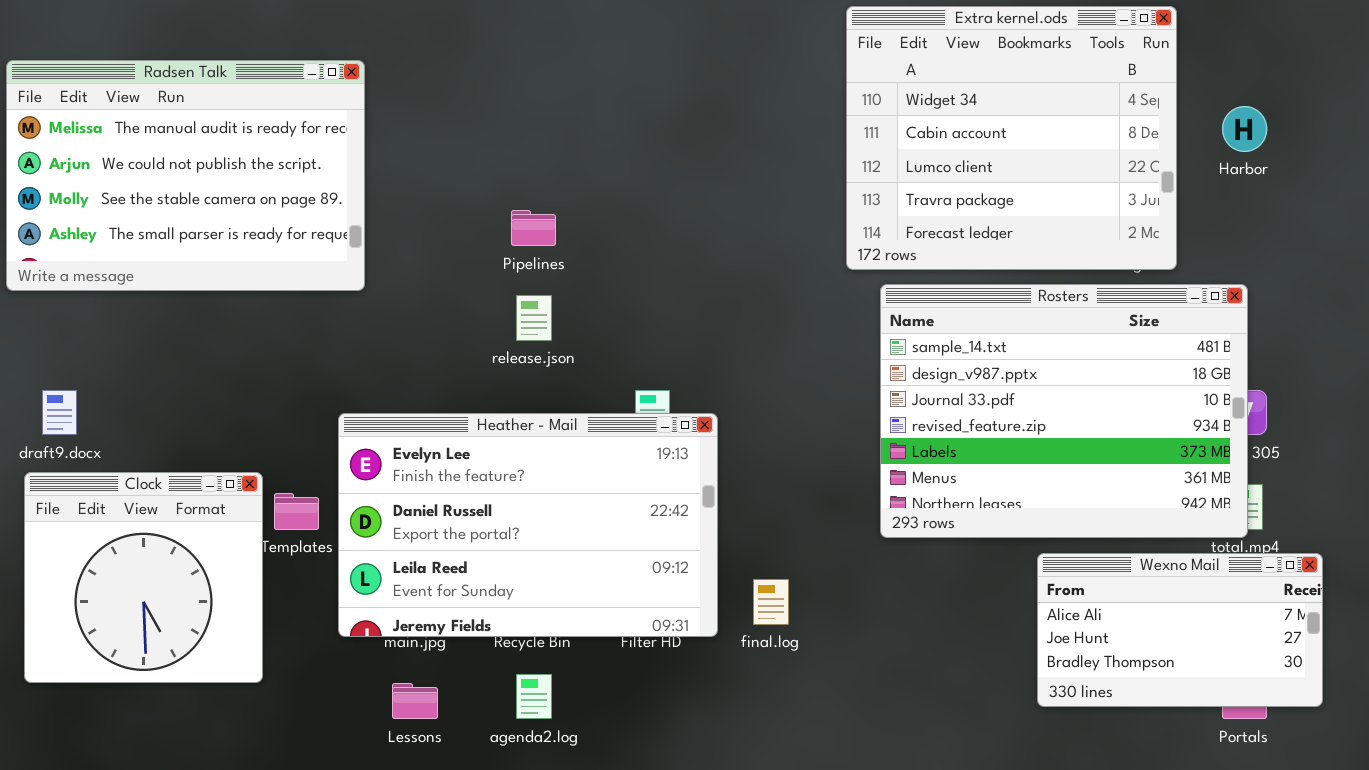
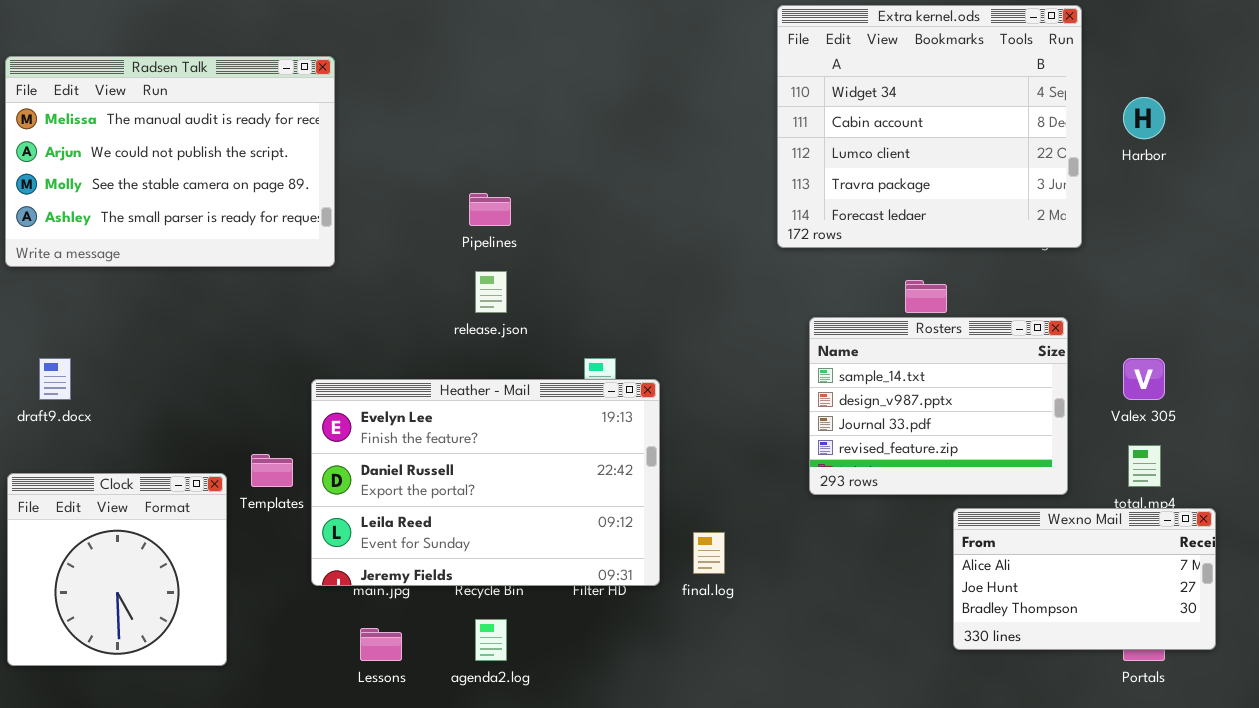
Rosters: [880,284,1248,538] -> [809,317,1068,495], resized
Clock: [24,472,263,683] -> [7,473,227,666], moved

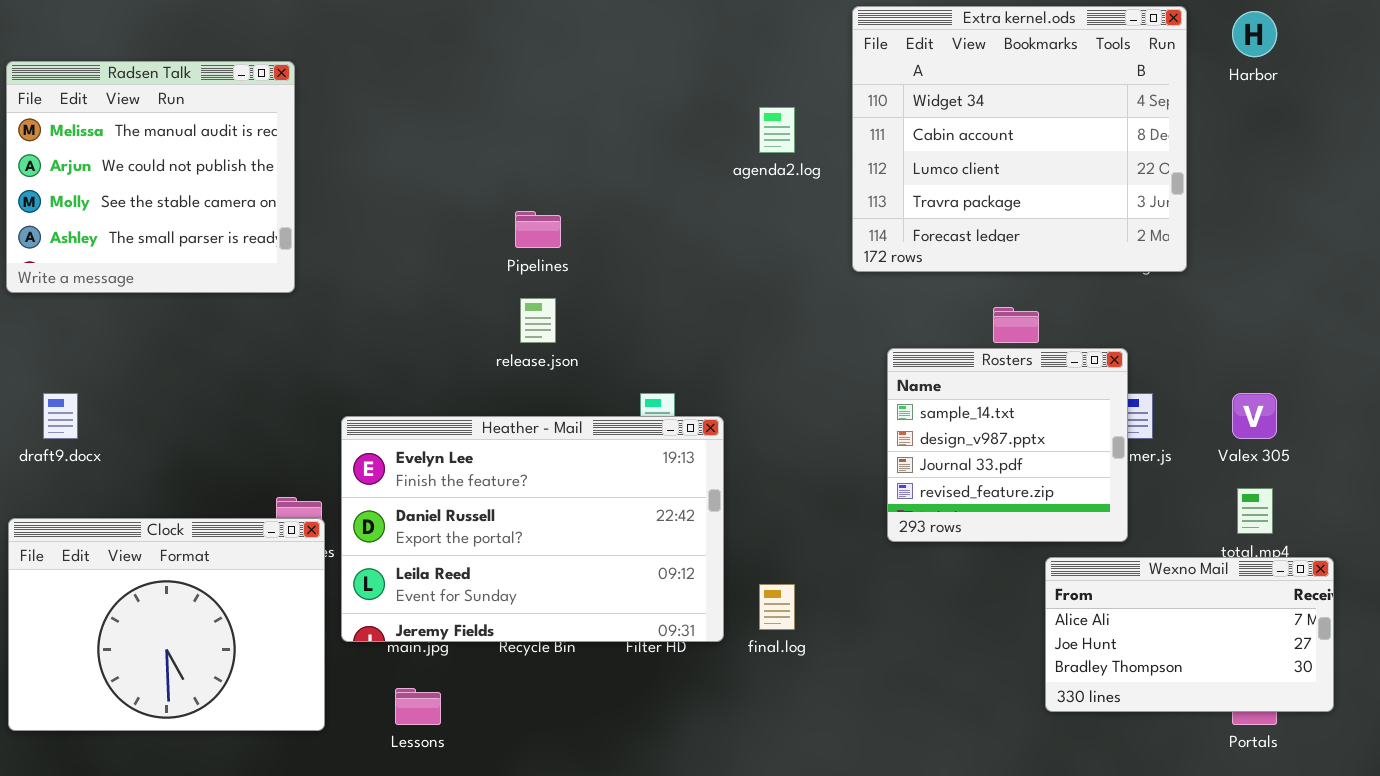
Radsen Talk: [5,56,335,267] -> [6,61,295,293], resized
Harbor: [1123,97,1165,139] -> [1232,11,1277,57], moved
Rosters: [809,317,1068,495] -> [887,348,1128,542], resized
Clock: [7,473,227,666] -> [8,518,325,731], resized
agenda2.log: [475,619,507,661] -> [759,107,795,153], moved

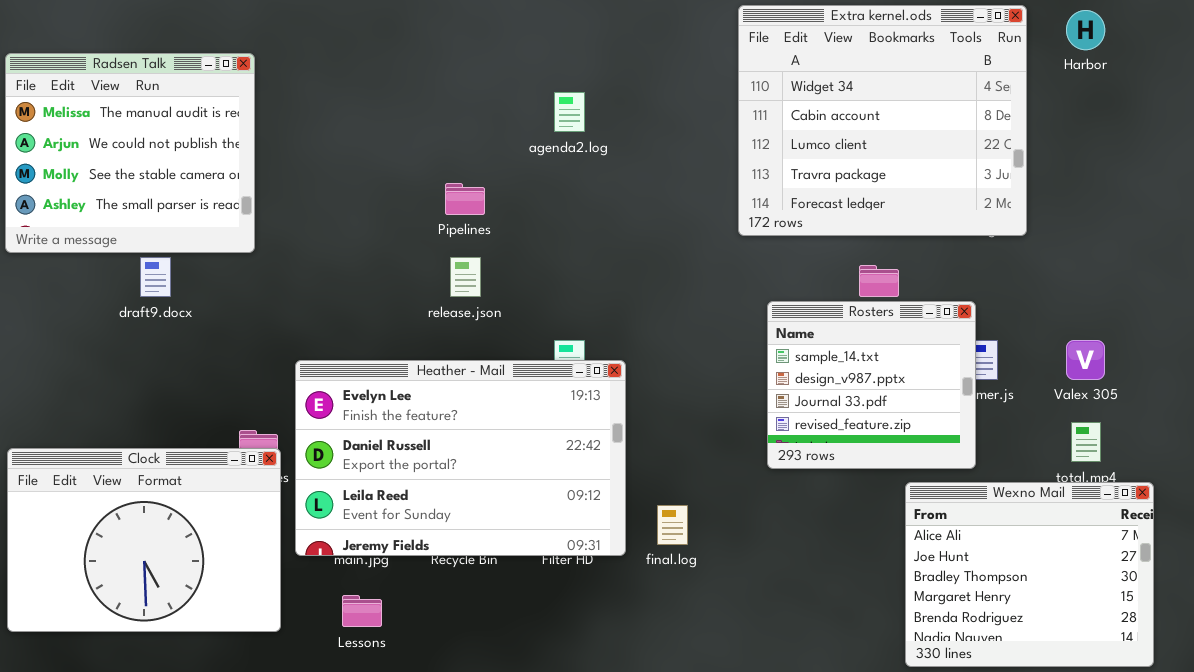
agenda2.log: [759,107,795,153] -> [554,92,585,132], moved
draft9.docx: [43,393,78,439] -> [140,257,171,297], moved
Wexno Mail: [1045,557,1334,712] -> [905,482,1154,667], resized

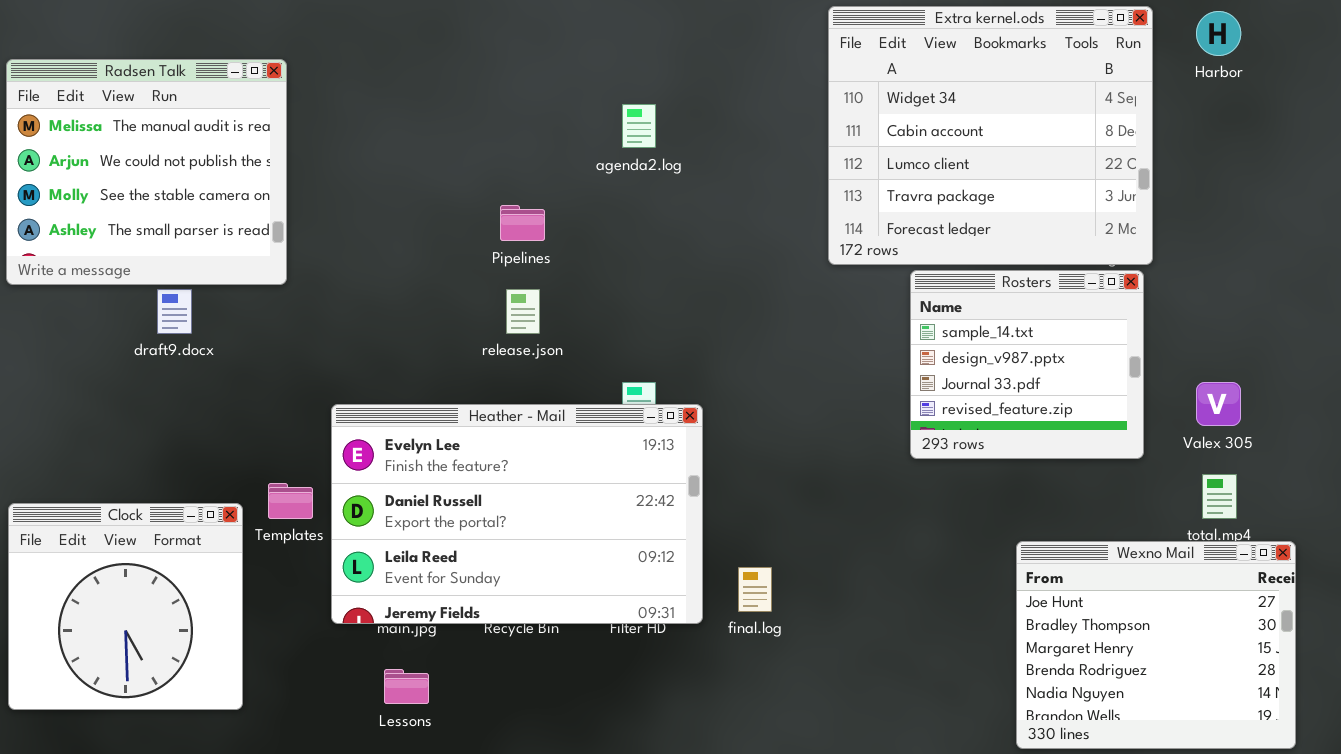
Rosters: [767,301,976,469] -> [910,270,1144,459], moved
Clock: [7,448,281,632] -> [8,503,243,710], resized
Wexno Mail: [905,482,1154,667] -> [1016,541,1296,749], scrolled down 1 row

